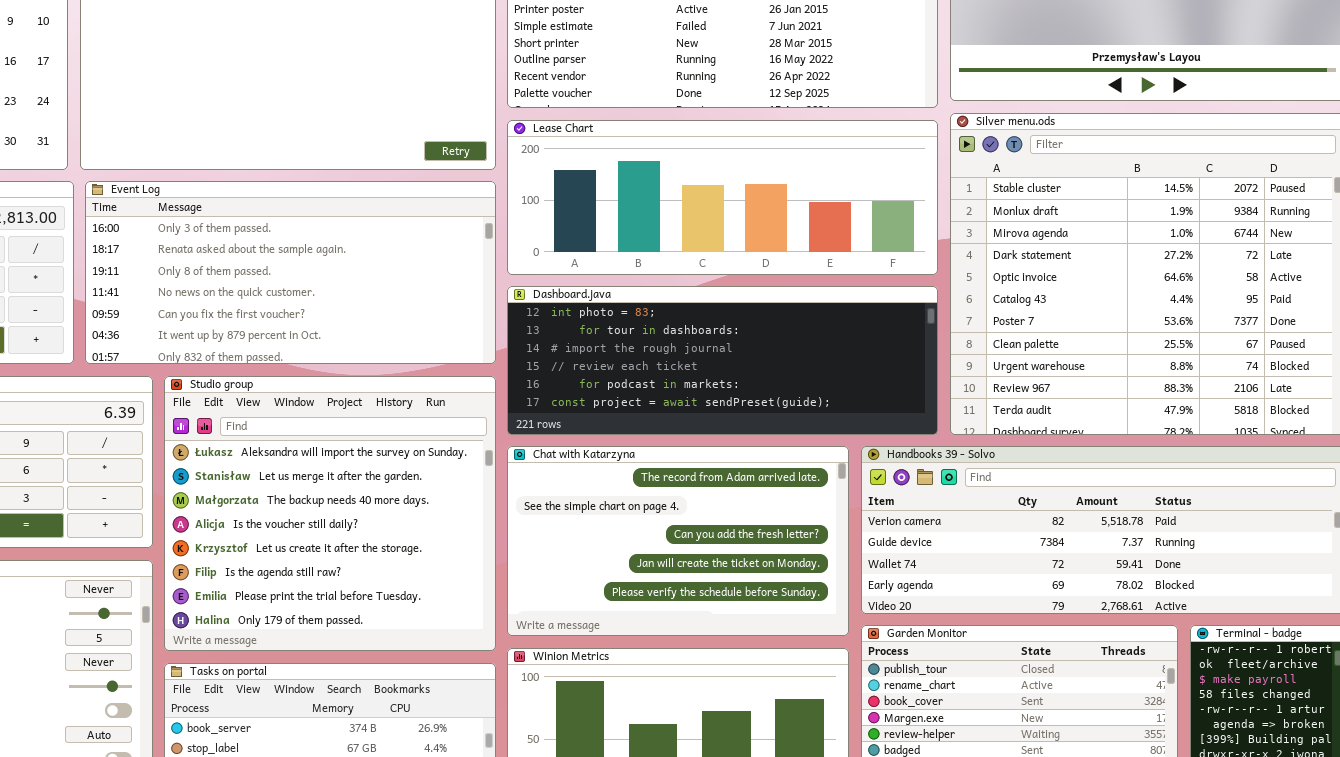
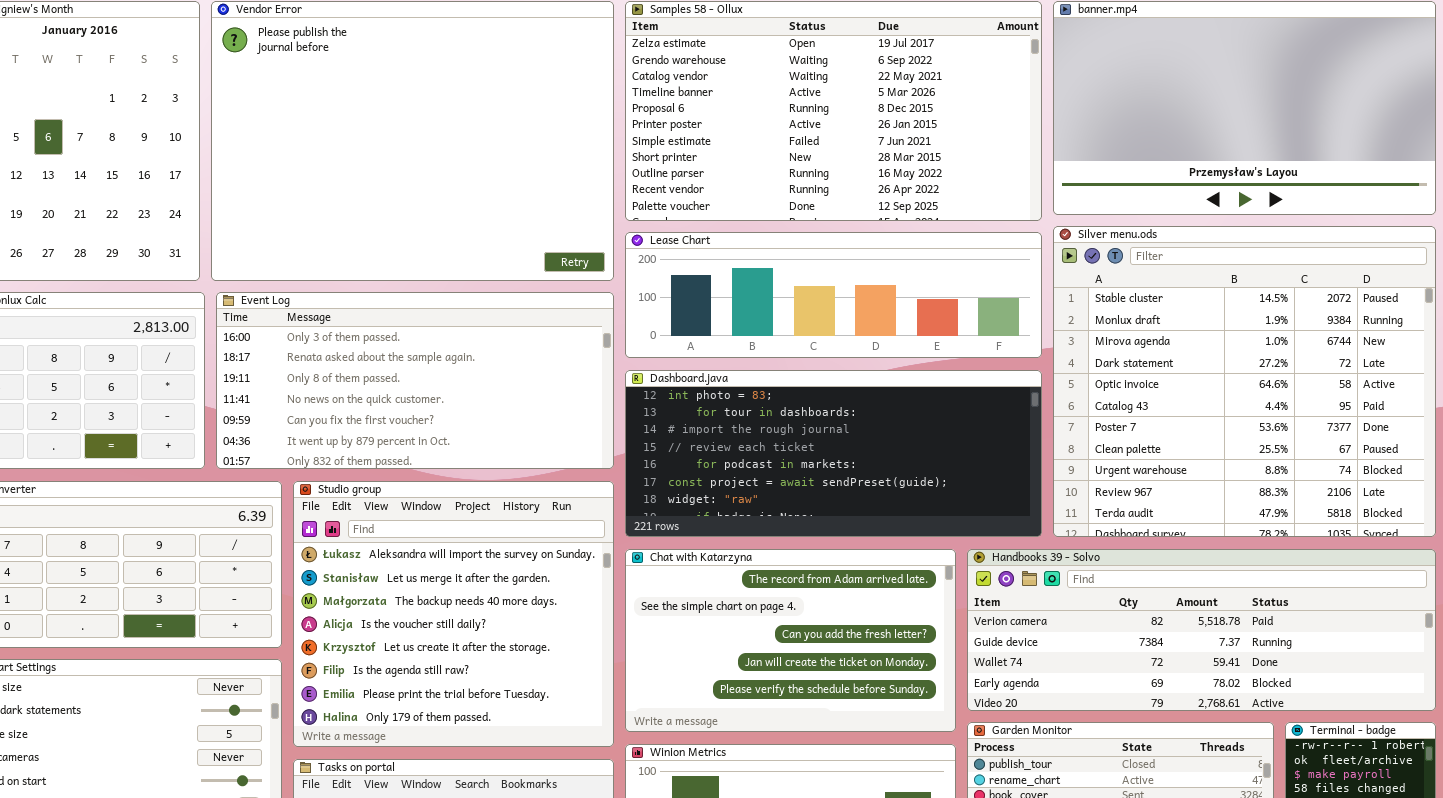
Lease Chart: [507,120,938,275] -> [625,232,1042,358], resized
Dashboard.java: [507,286,938,435] -> [625,370,1042,537], resized

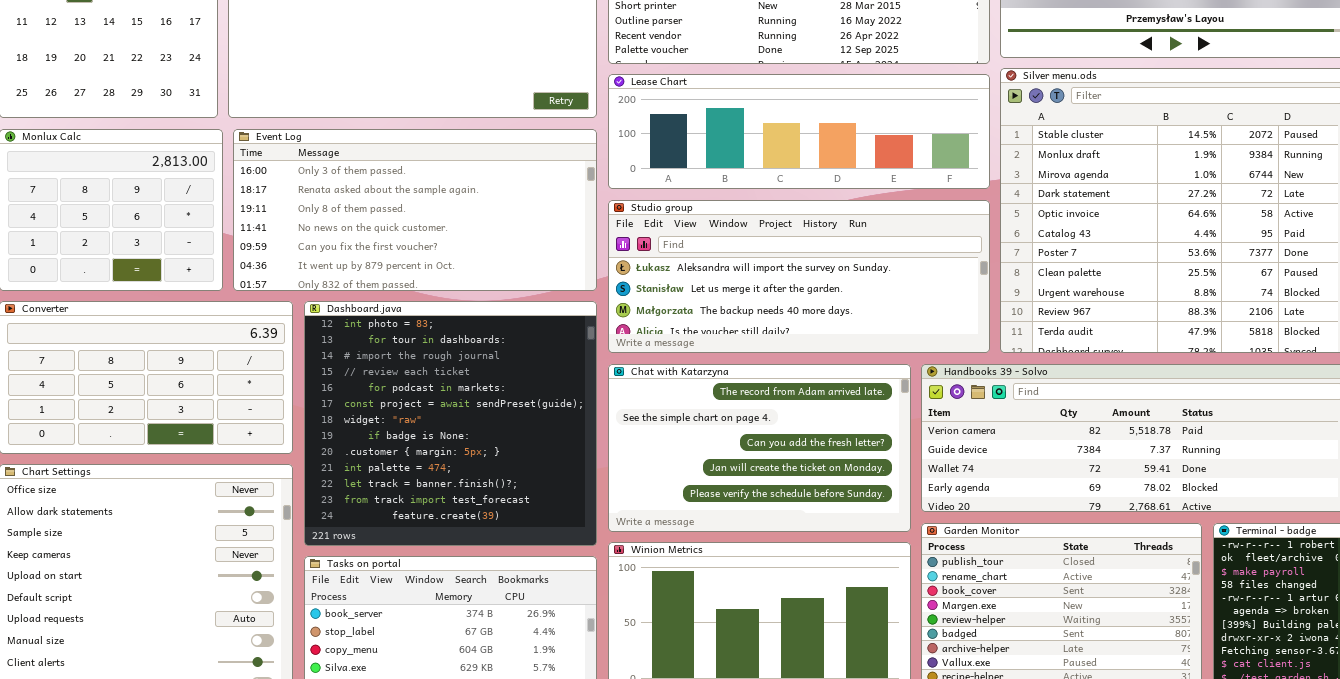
Dashboard.java: [625,370,1042,537] -> [304,301,597,546], moved, resized
Studio group: [293,481,614,747] -> [608,200,990,353], moved, resized

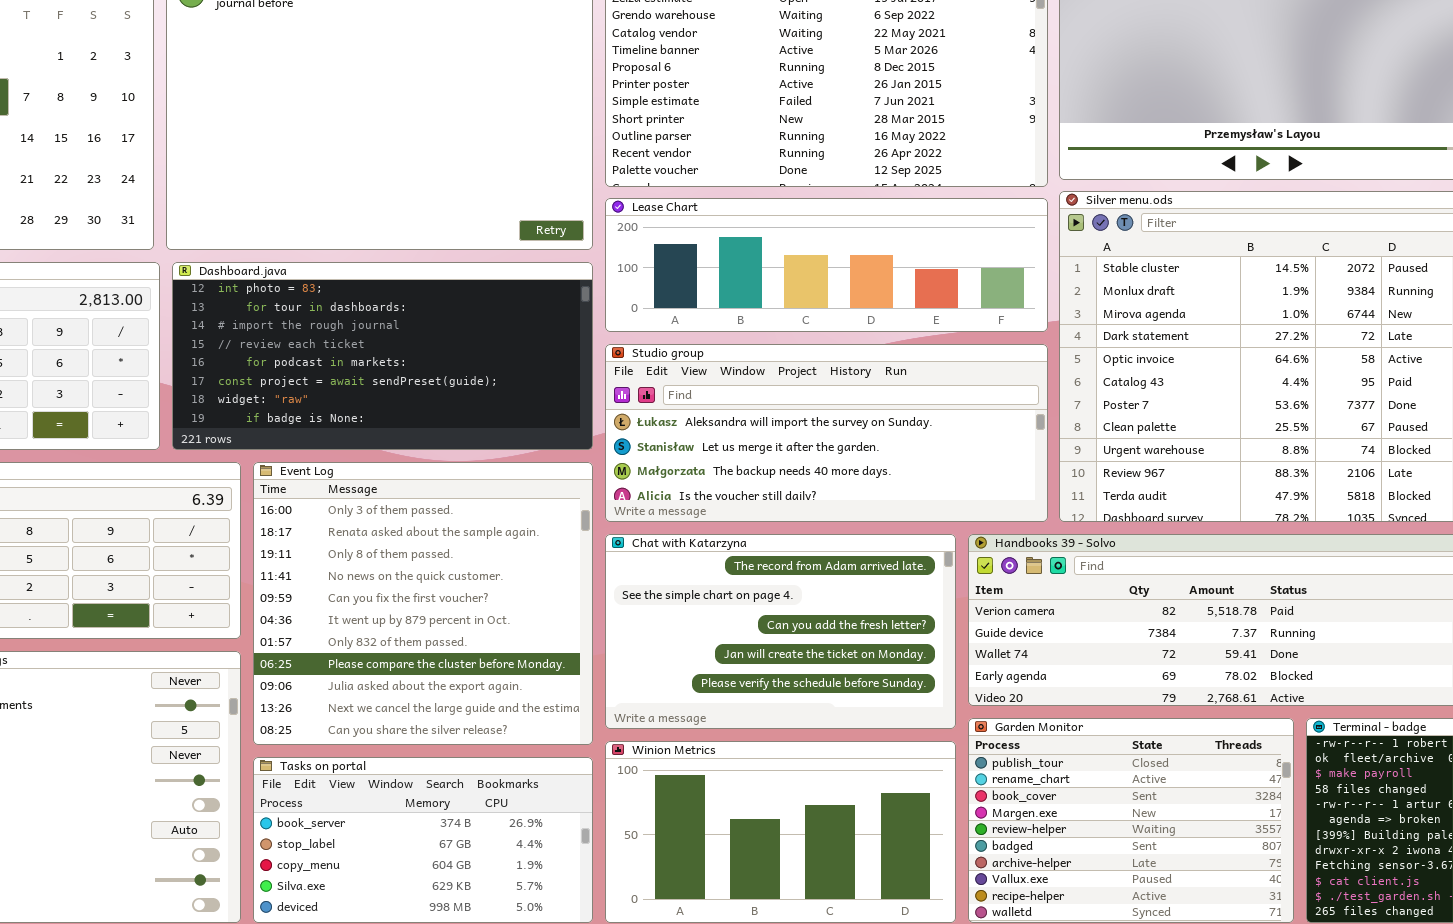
Event Log: [233,129,597,291] -> [253,462,593,745], moved, resized
Dashboard.java: [304,301,597,546] -> [172,262,593,450], moved, resized

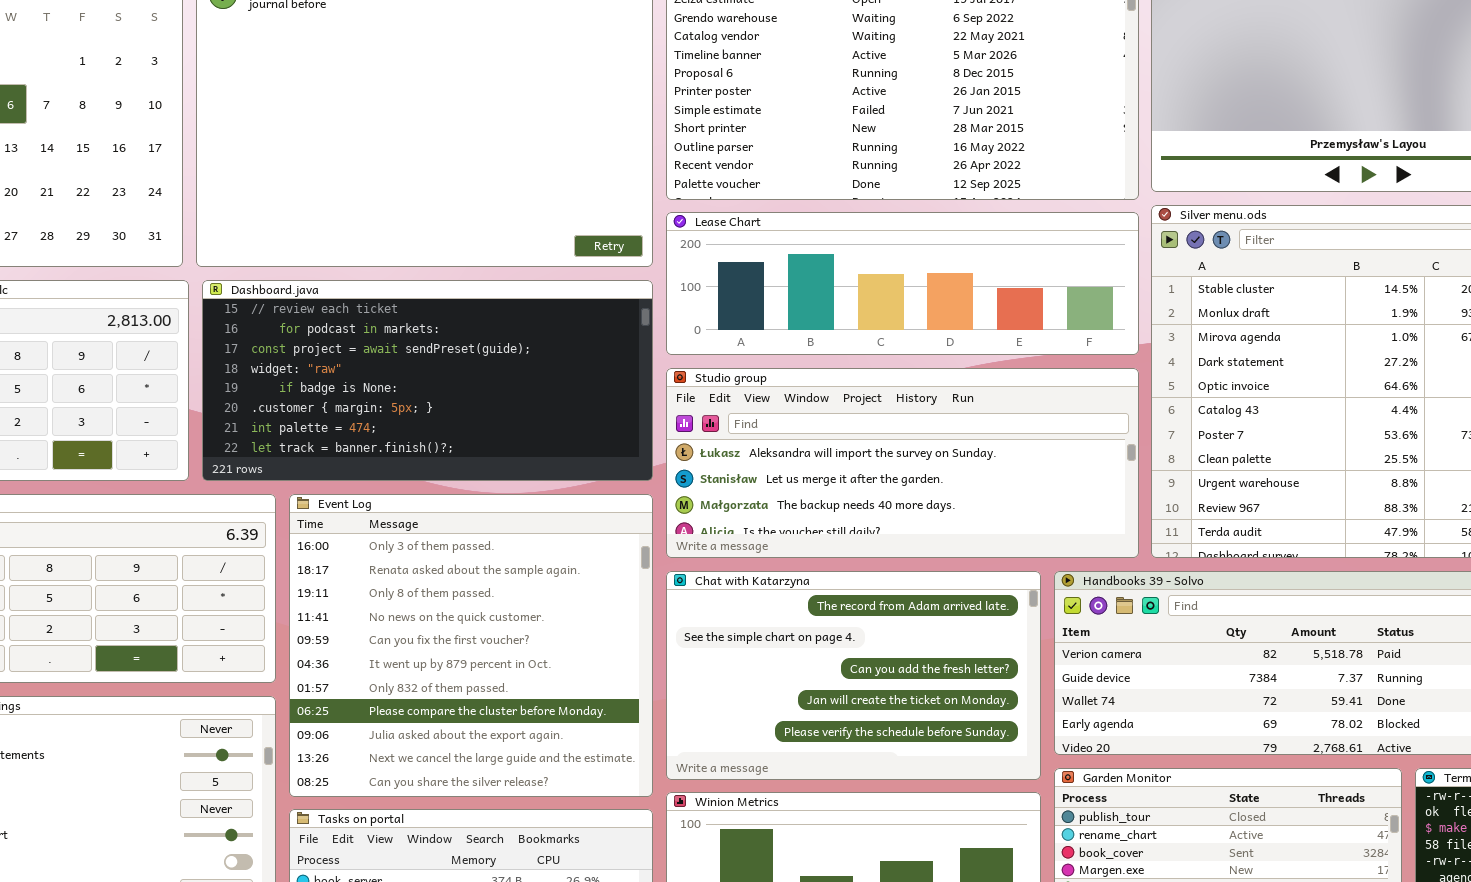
Dashboard.java: [172,262,593,450] -> [202,280,653,481], scrolled down 3 rows

